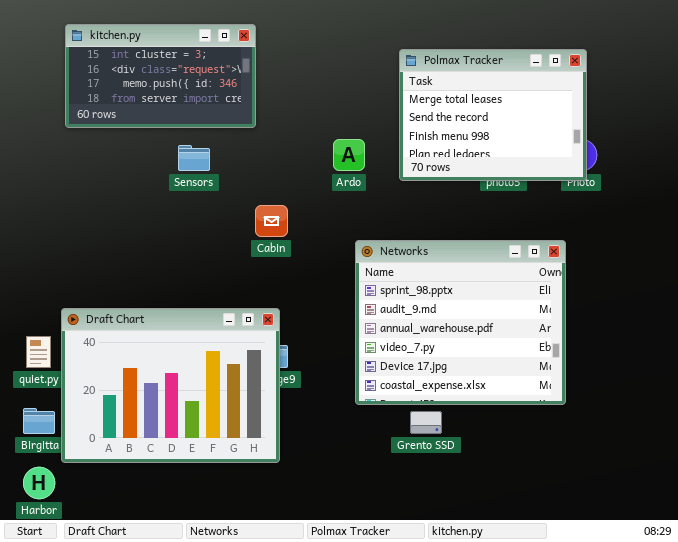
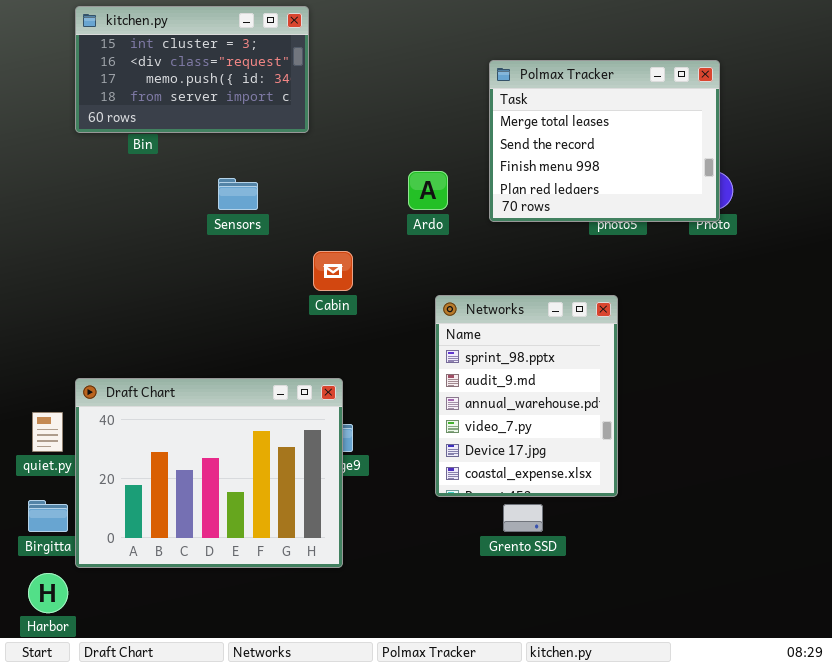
kitchen.py: [65,24,256,128] -> [75,6,309,133], moved
Networks: [355,240,566,405] -> [435,295,618,497], resized

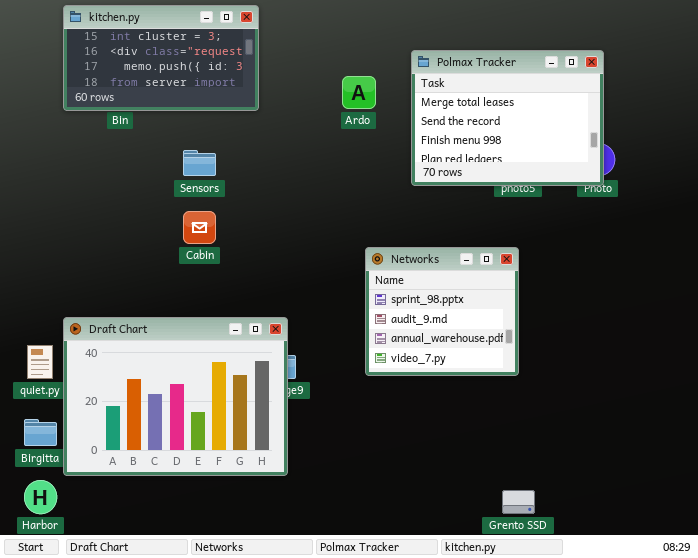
Ardo: [408,171,448,210] -> [342,76,376,109], moved
Cabin: [313,251,353,291] -> [183,211,216,244], moved
Networks: [435,295,618,497] -> [365,247,519,376], resized
Grento SSD: [503,504,543,532] -> [502,490,535,514], moved

